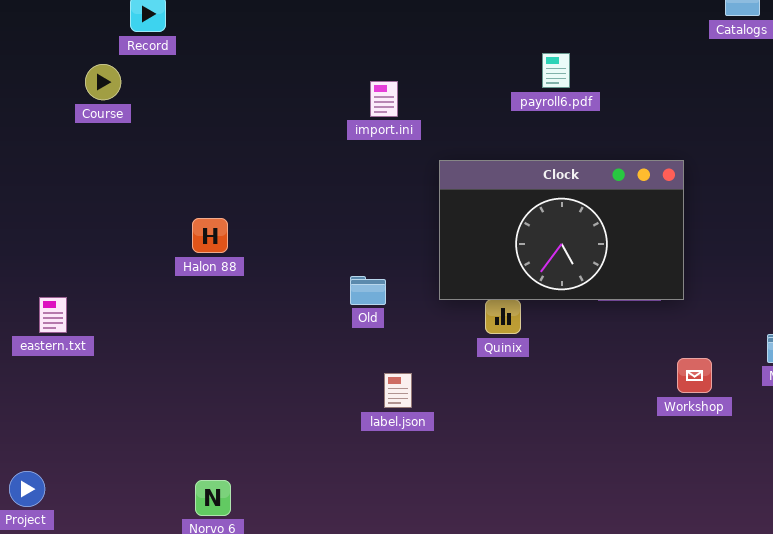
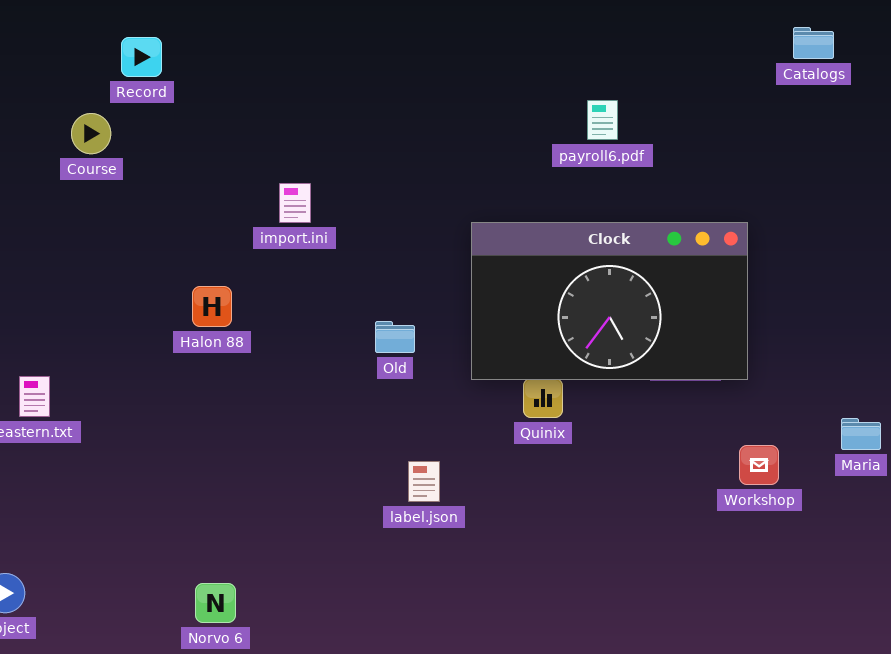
import.ini: [370,81,398,117] -> [279,183,311,223], moved
Old: [350,276,386,305] -> [375,321,415,353], moved

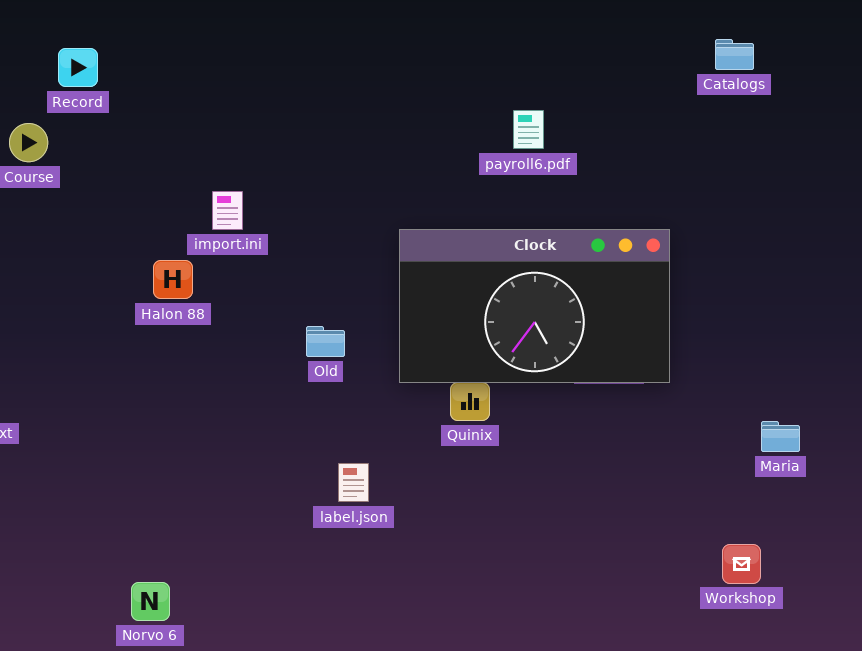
Halon 88: [192,286,232,327] -> [153,260,193,299], moved
Workshop: [739,445,779,485] -> [722,544,761,584], moved

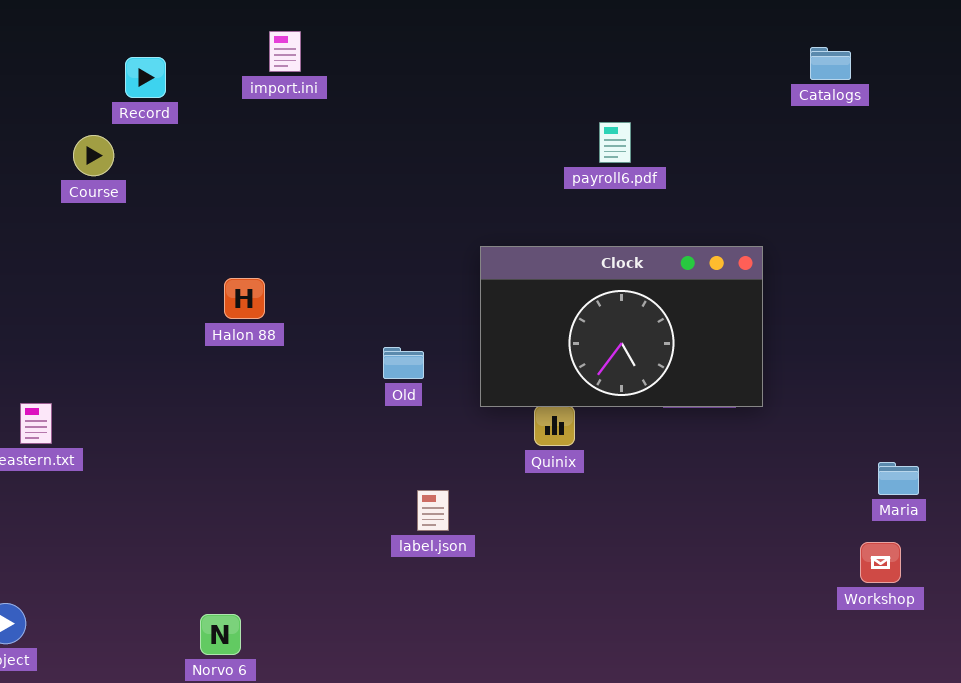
import.ini: [212,191,243,230] -> [269,31,301,72], moved
Maria: [761,421,800,452] -> [878,462,919,495], moved
Workshop: [722,544,761,584] -> [860,542,901,583], moved

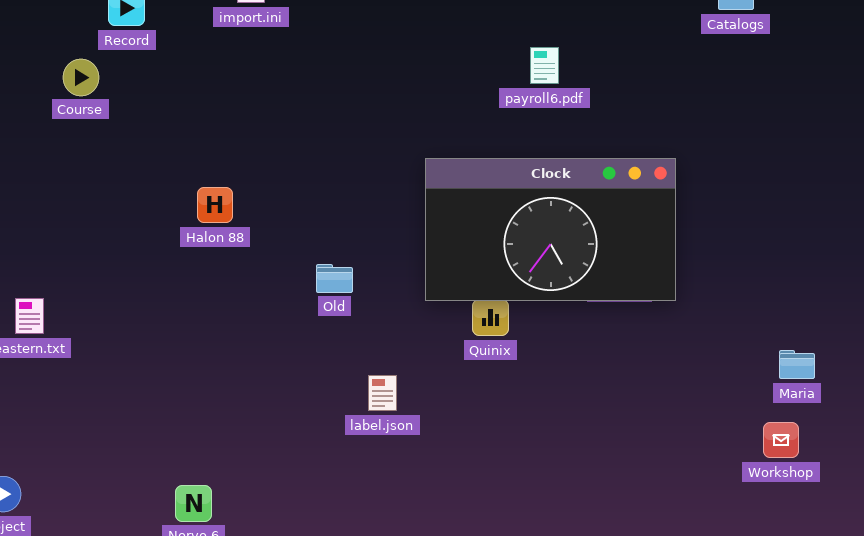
Old: [383,347,424,379] -> [316,264,353,293], moved

